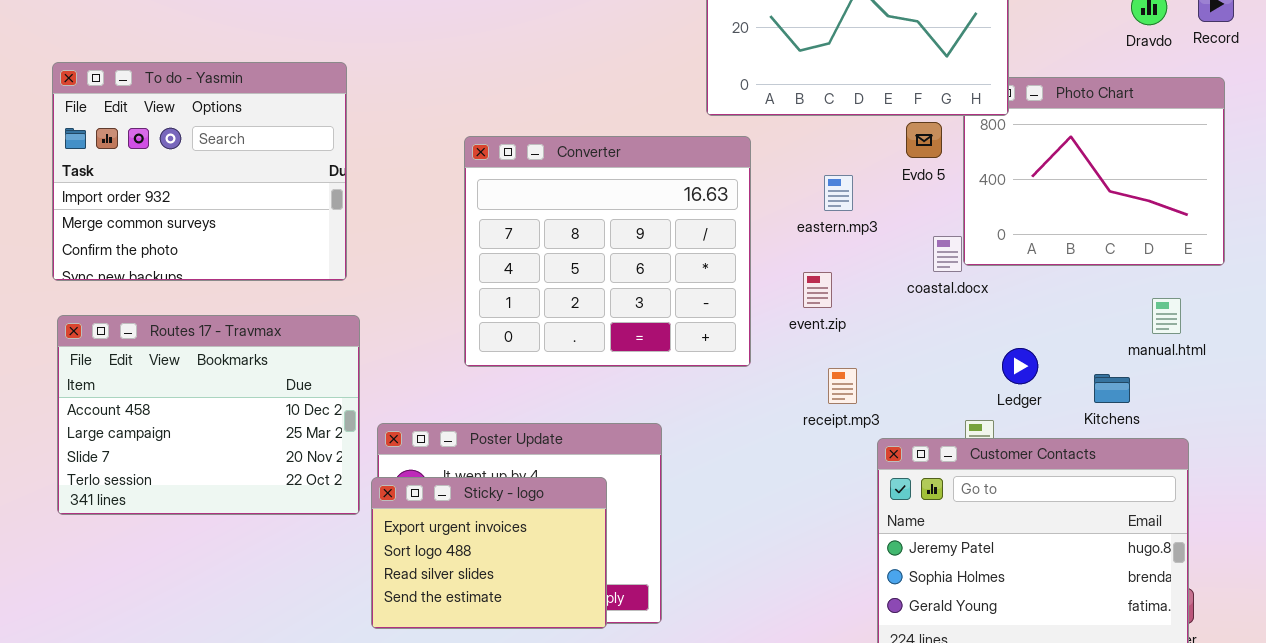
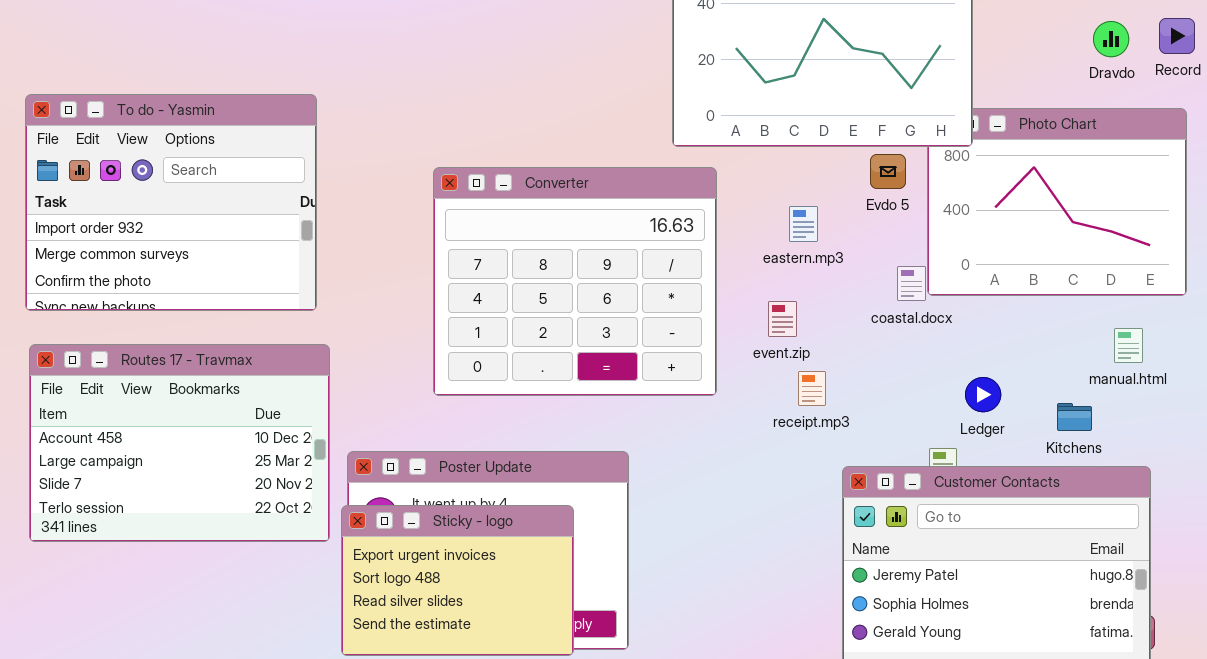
receipt.mp3: [828,368,857,404] -> [798,371,826,406], moved

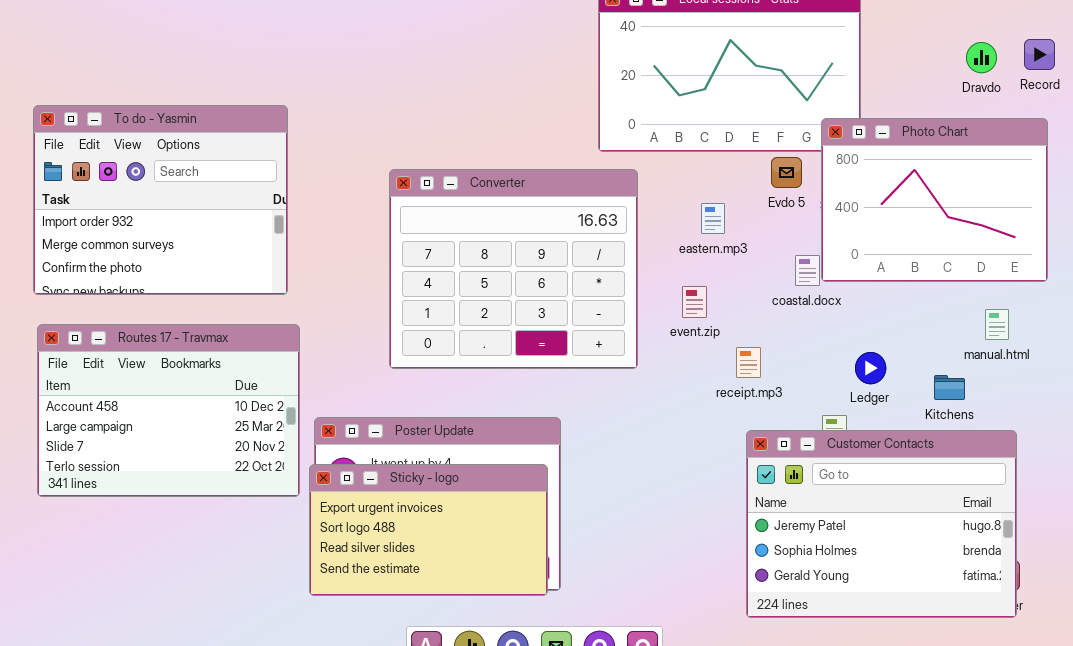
Photo Chart: [927,108,1187,296] -> [821,118,1048,282], raised
receipt.mp3: [798,371,826,406] -> [736,347,761,378], moved
Sticky - logo: [341,505,574,656] -> [309,464,548,596], resized

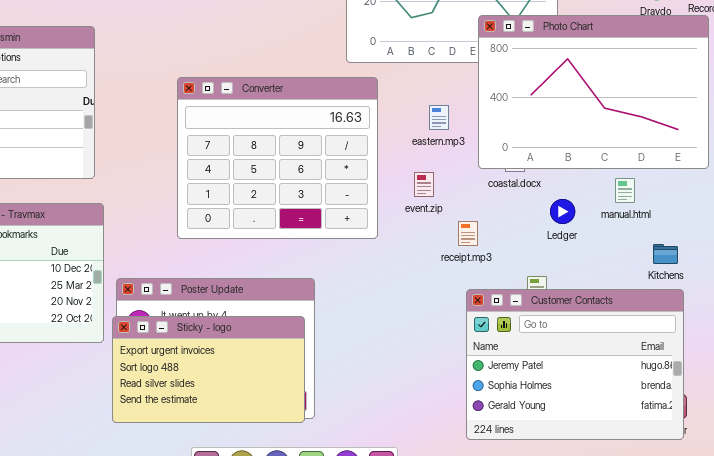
Photo Chart: [821,118,1048,282] -> [478,15,709,169], resized
manual.html: [985,309,1009,340] -> [615,178,635,203], moved
Ledger: [855,352,886,384] -> [550,199,575,224], moved
Kitchens: [934,375,965,400] -> [653,244,678,264], moved

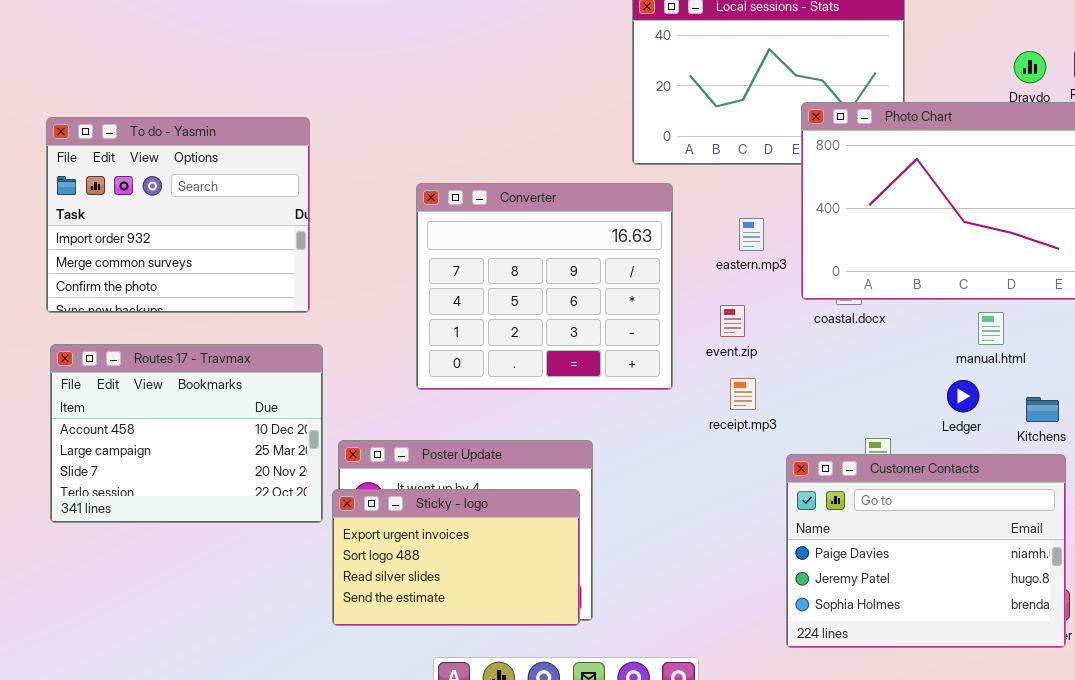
Ledger: [550,199,575,224] -> [947,380,979,412], moved
receipt.mp3: [458,221,478,246] -> [730,378,756,410], moved
Customer Contacts: [466,289,684,440] -> [786,454,1066,648], scrolled up 1 row

